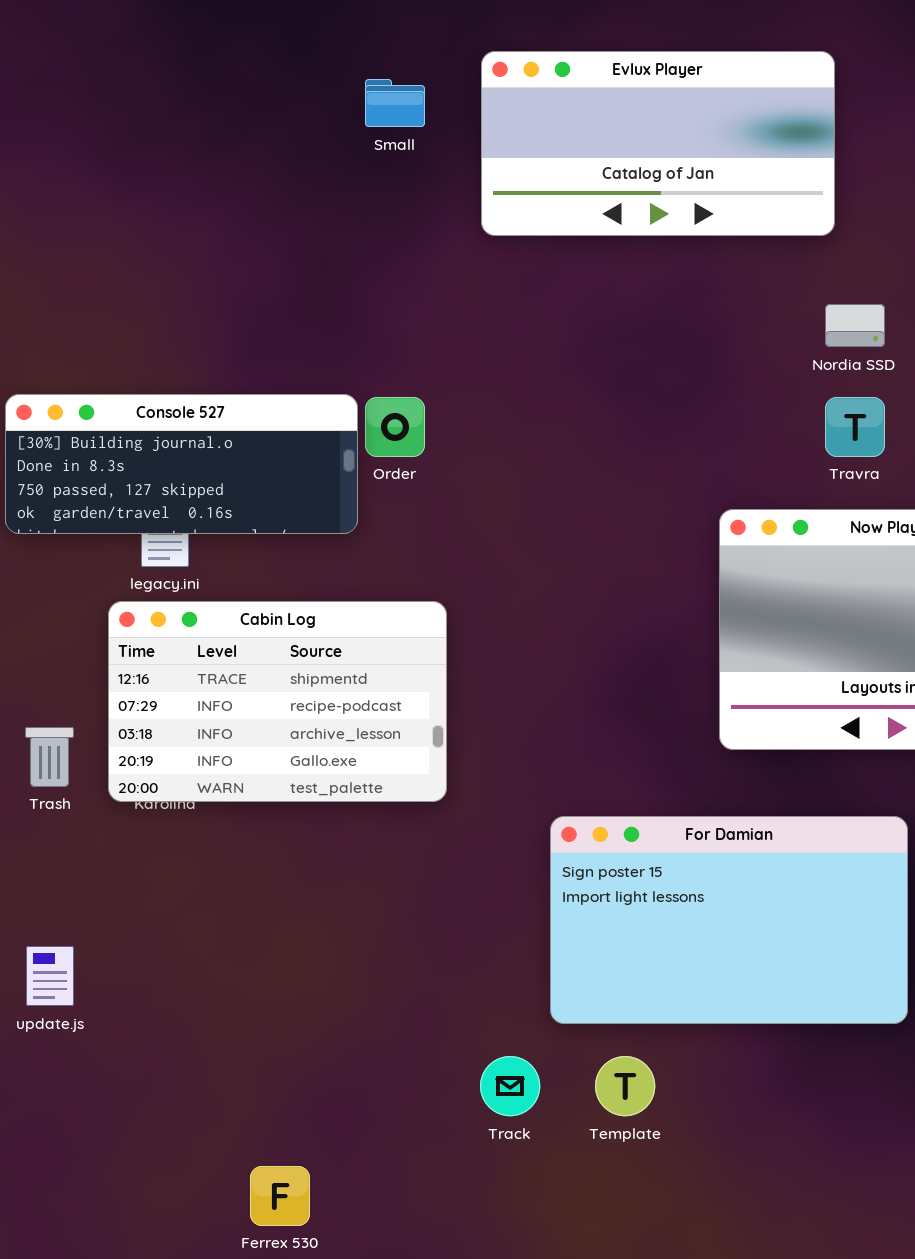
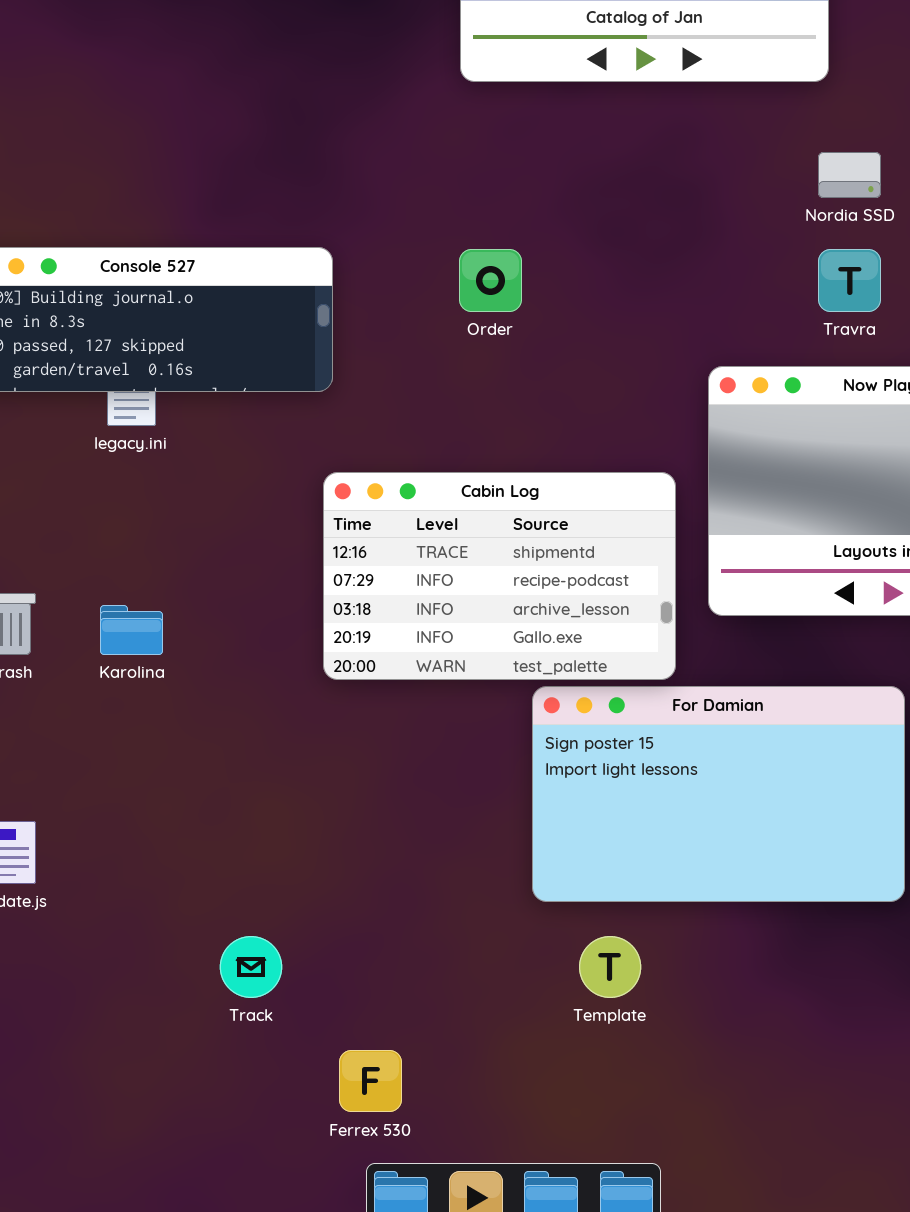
Order: [365,397,425,457] -> [459,249,522,312], moved
Cabin Log: [108,601,447,802] -> [323,472,676,680], moved
Track: [480,1056,540,1116] -> [220,936,282,998], moved
Ferrex 530: [250,1166,310,1226] -> [339,1050,402,1112], moved

